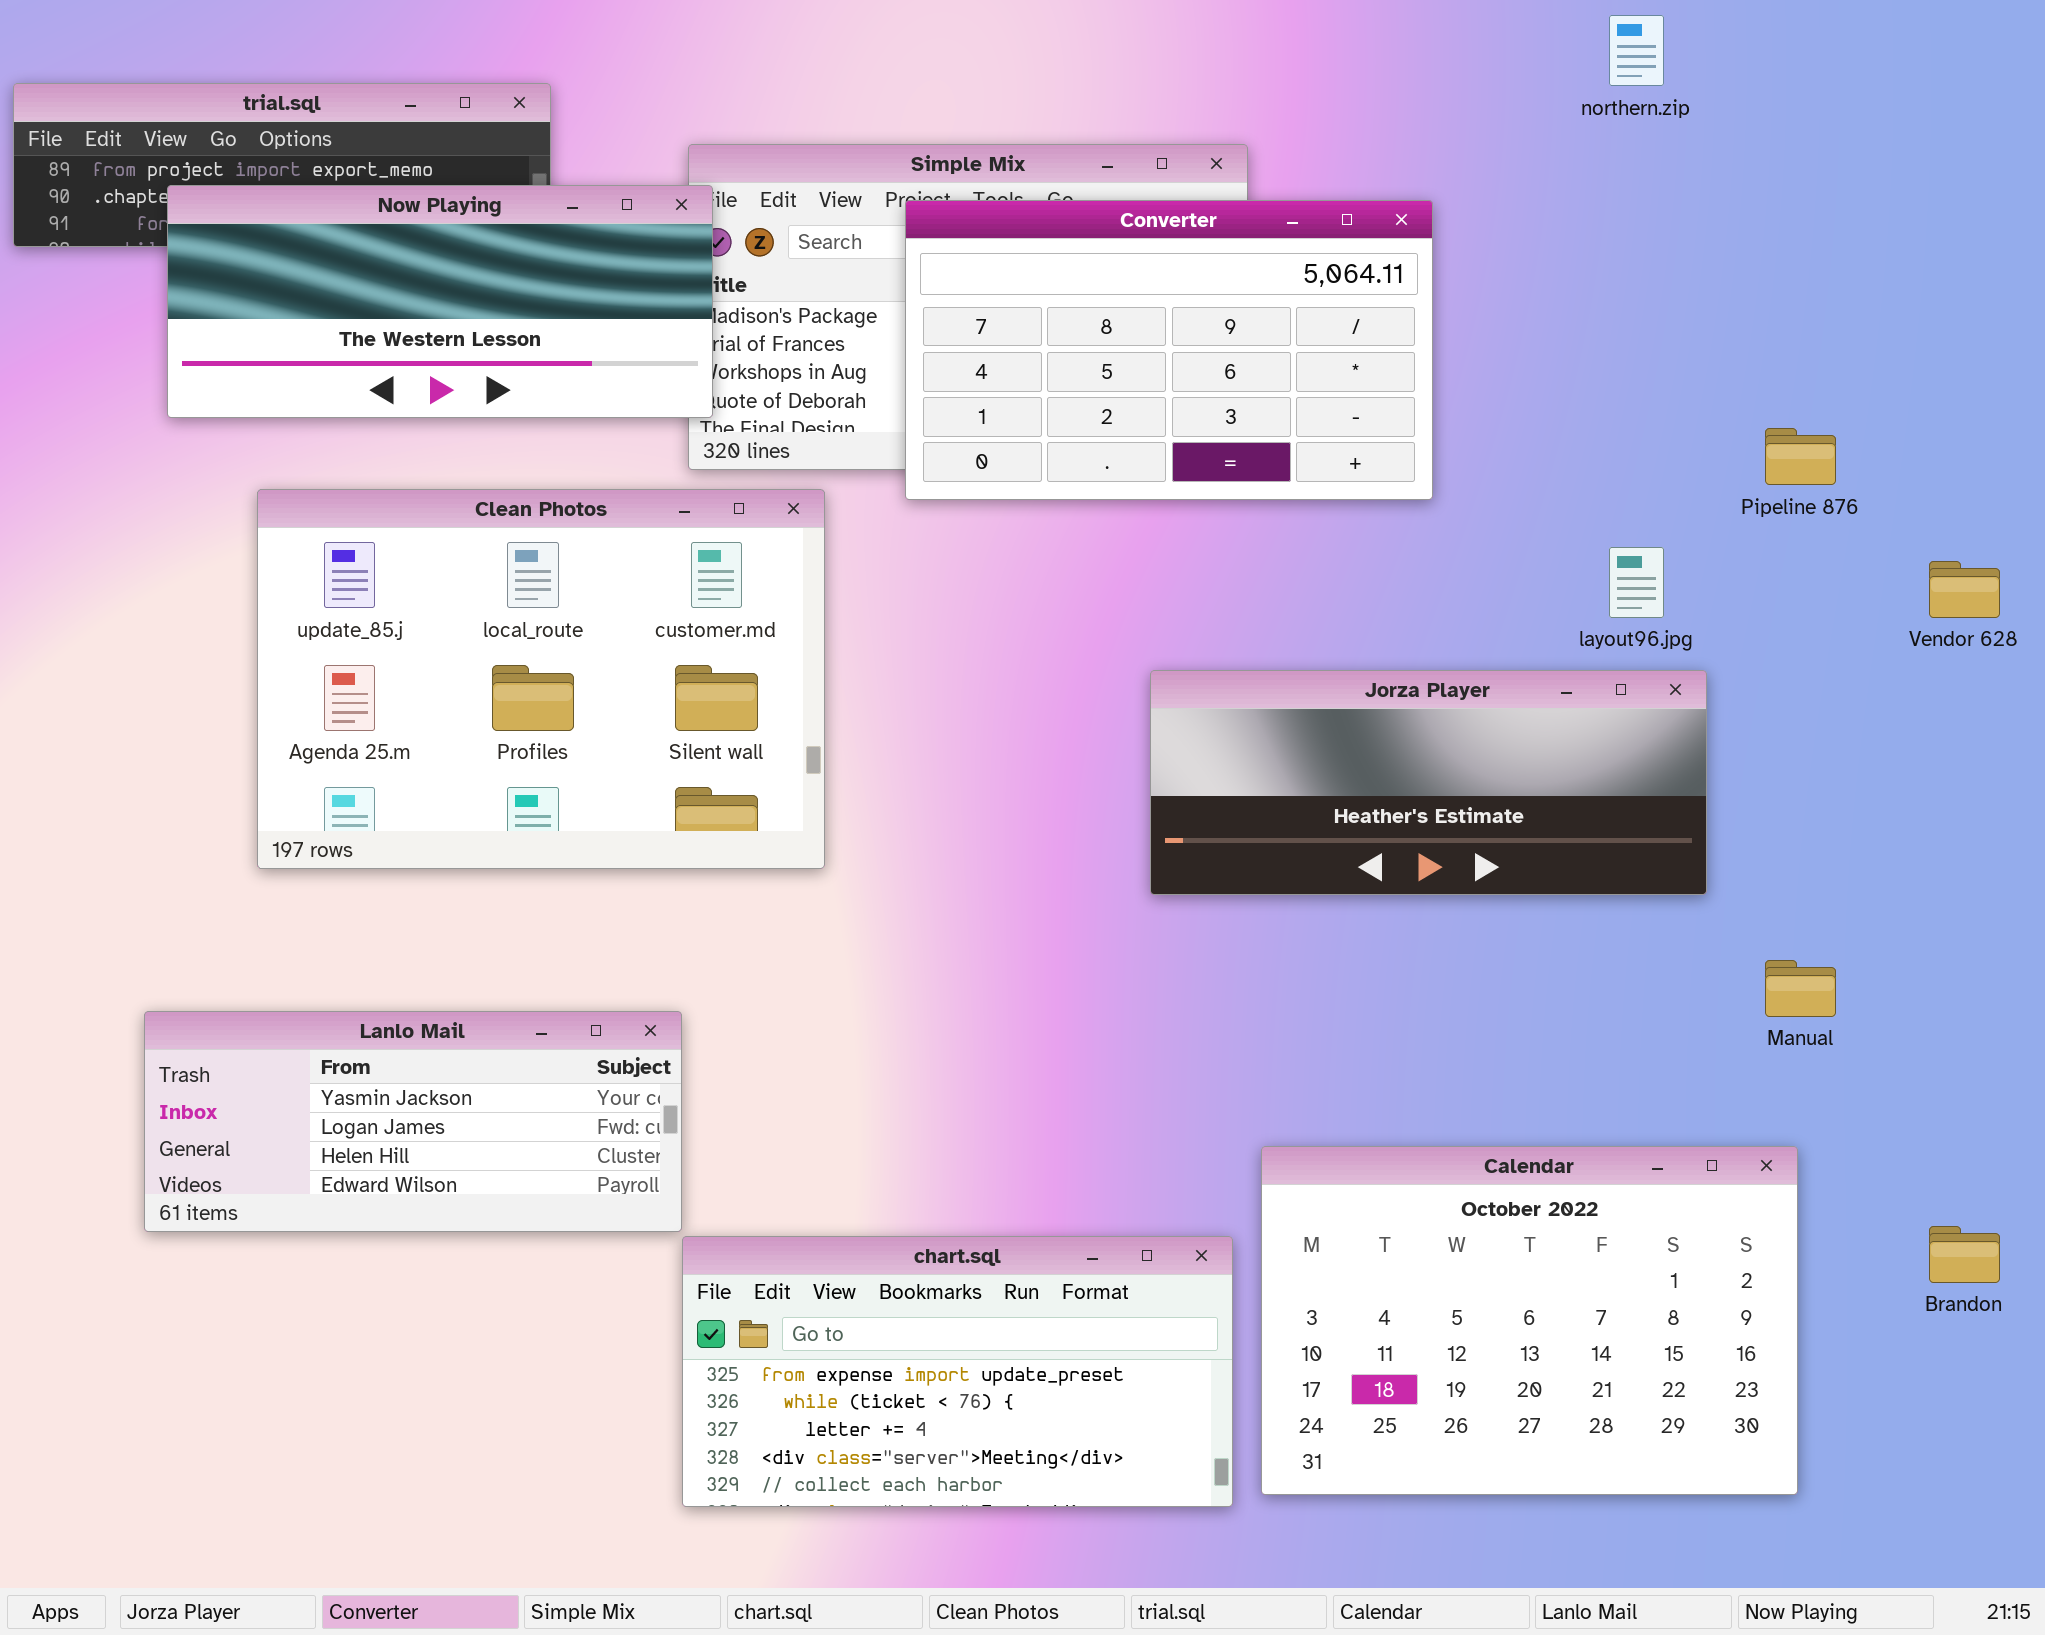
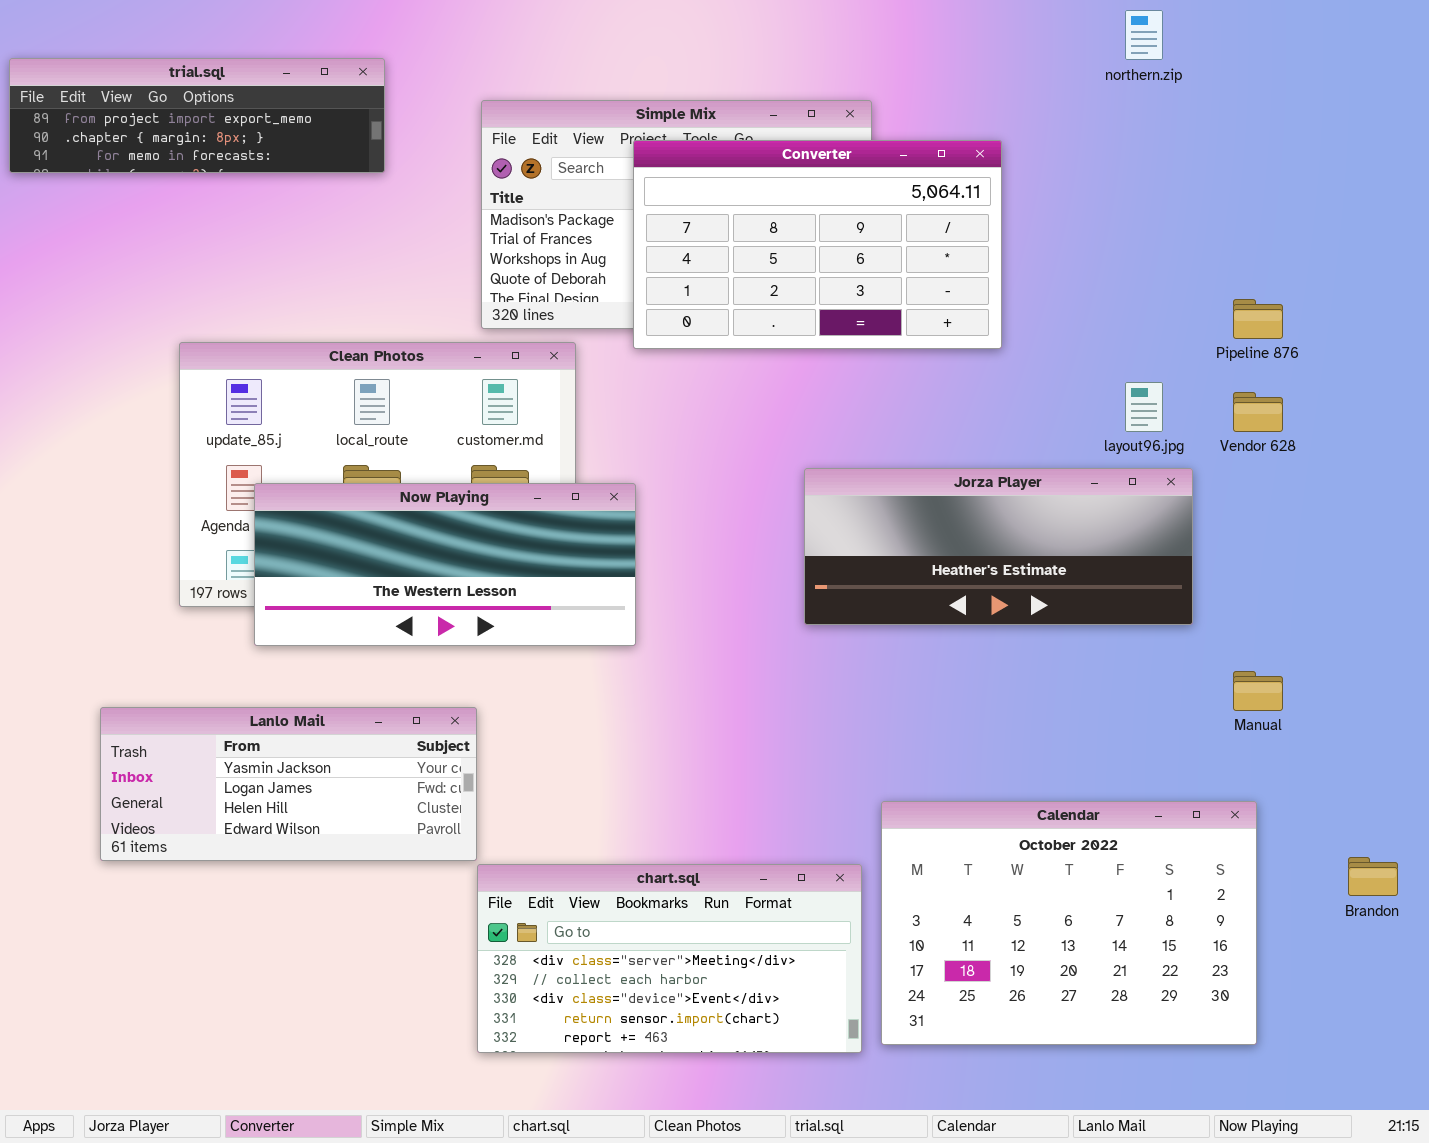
Now Playing: [167,185,713,418] -> [254,483,636,646], moved
Vendor 628: [1929,561,2000,618] -> [1233,392,1283,432], moved
chart.sql: [682,1236,1233,1507] -> [477,864,862,1053], scrolled down 3 rows

